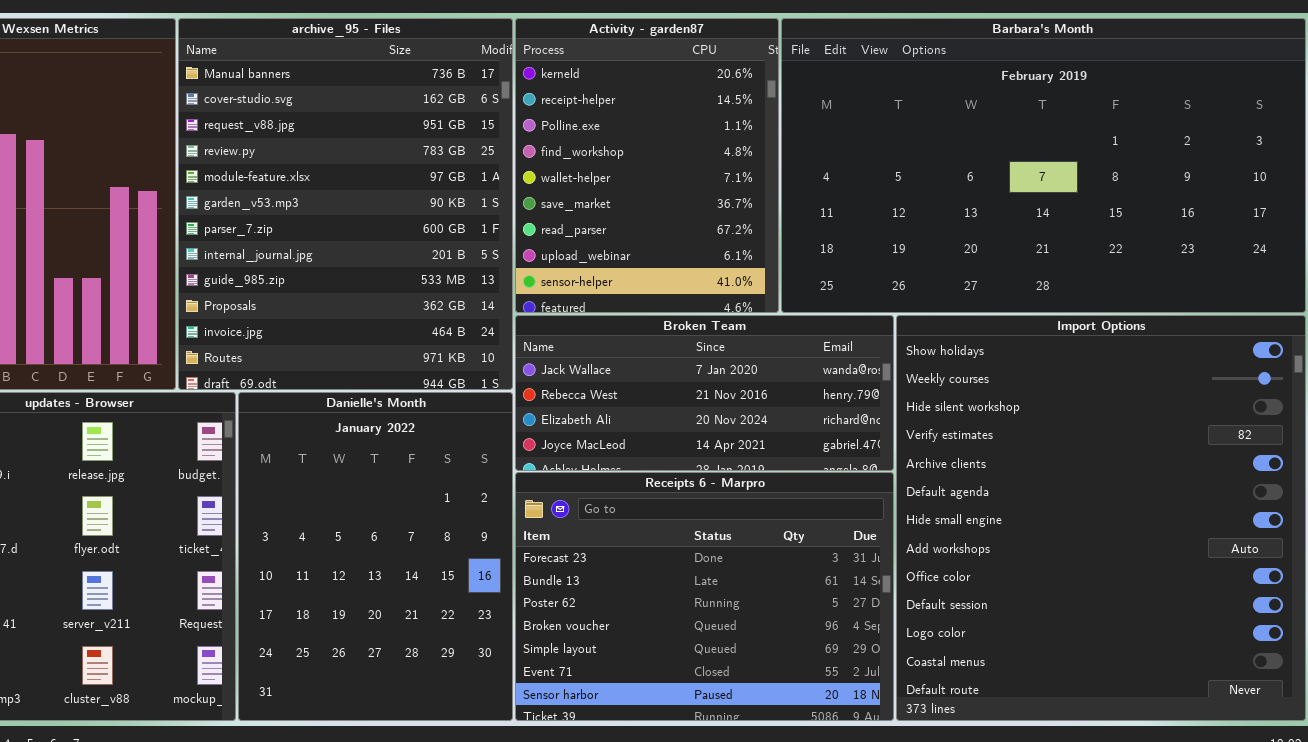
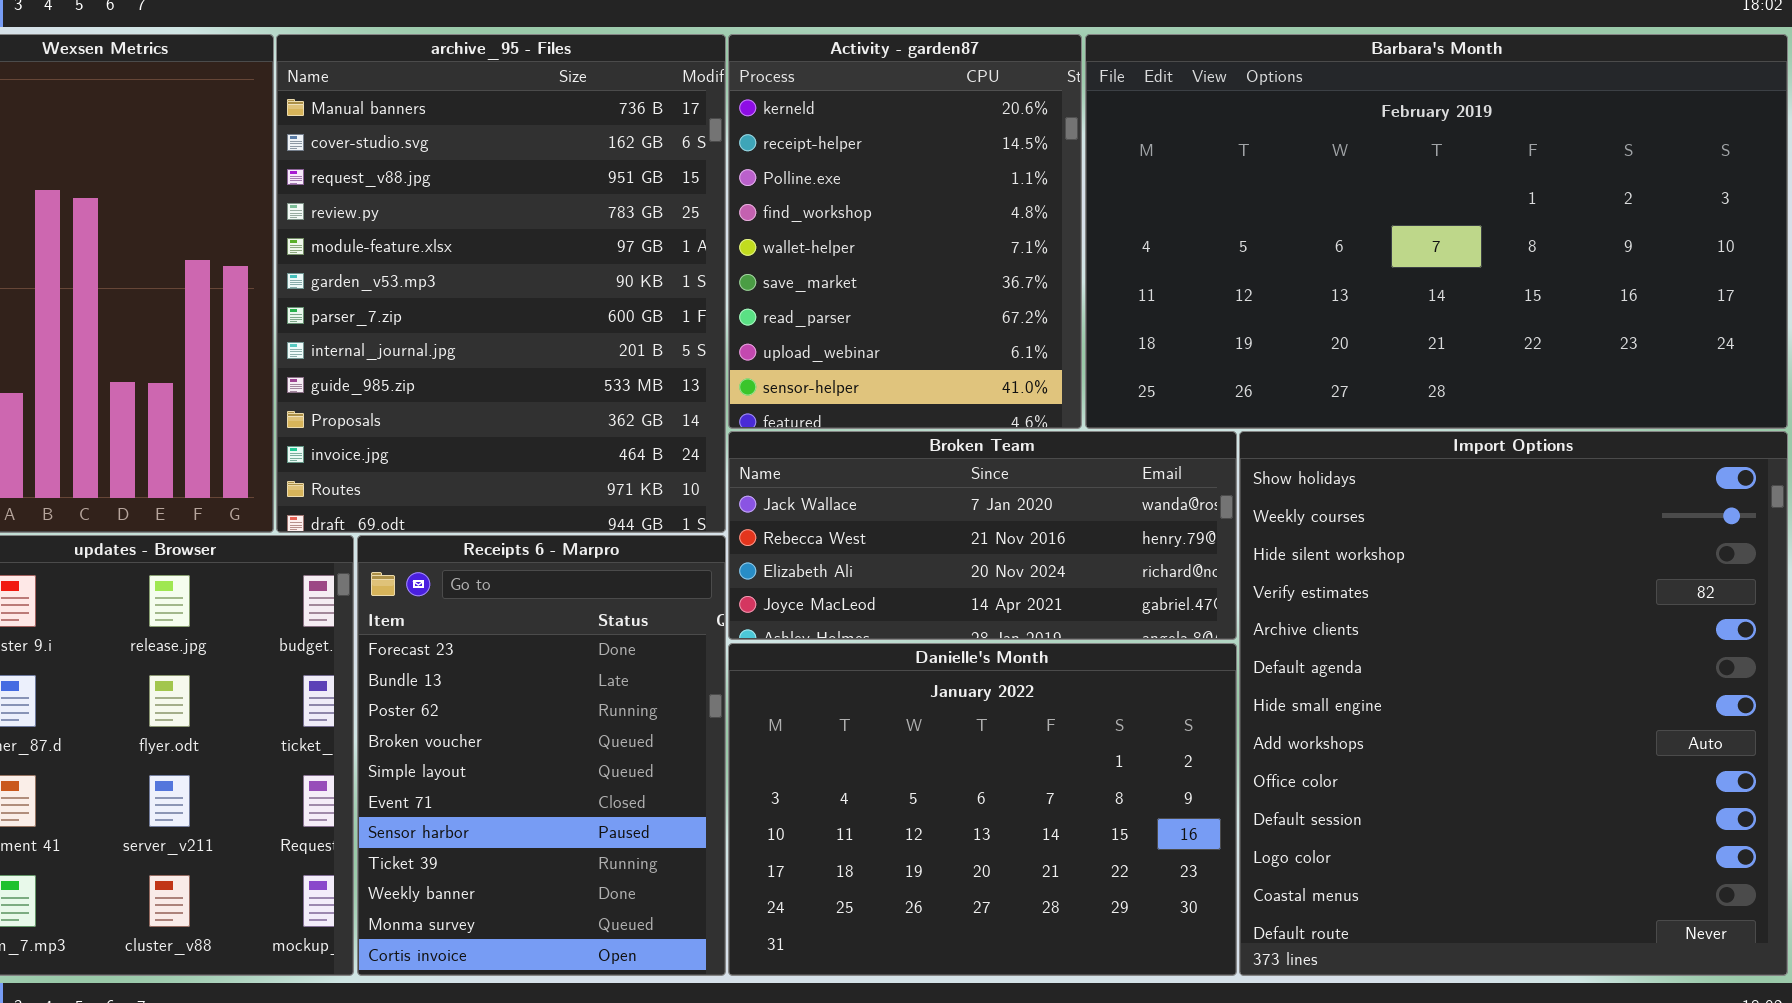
Danielle's Month: [238,392,513,721] -> [728,643,1237,976], moved, resized
Receipts 6 - Marpro: [515,472,894,721] -> [357,535,726,976], moved, resized

